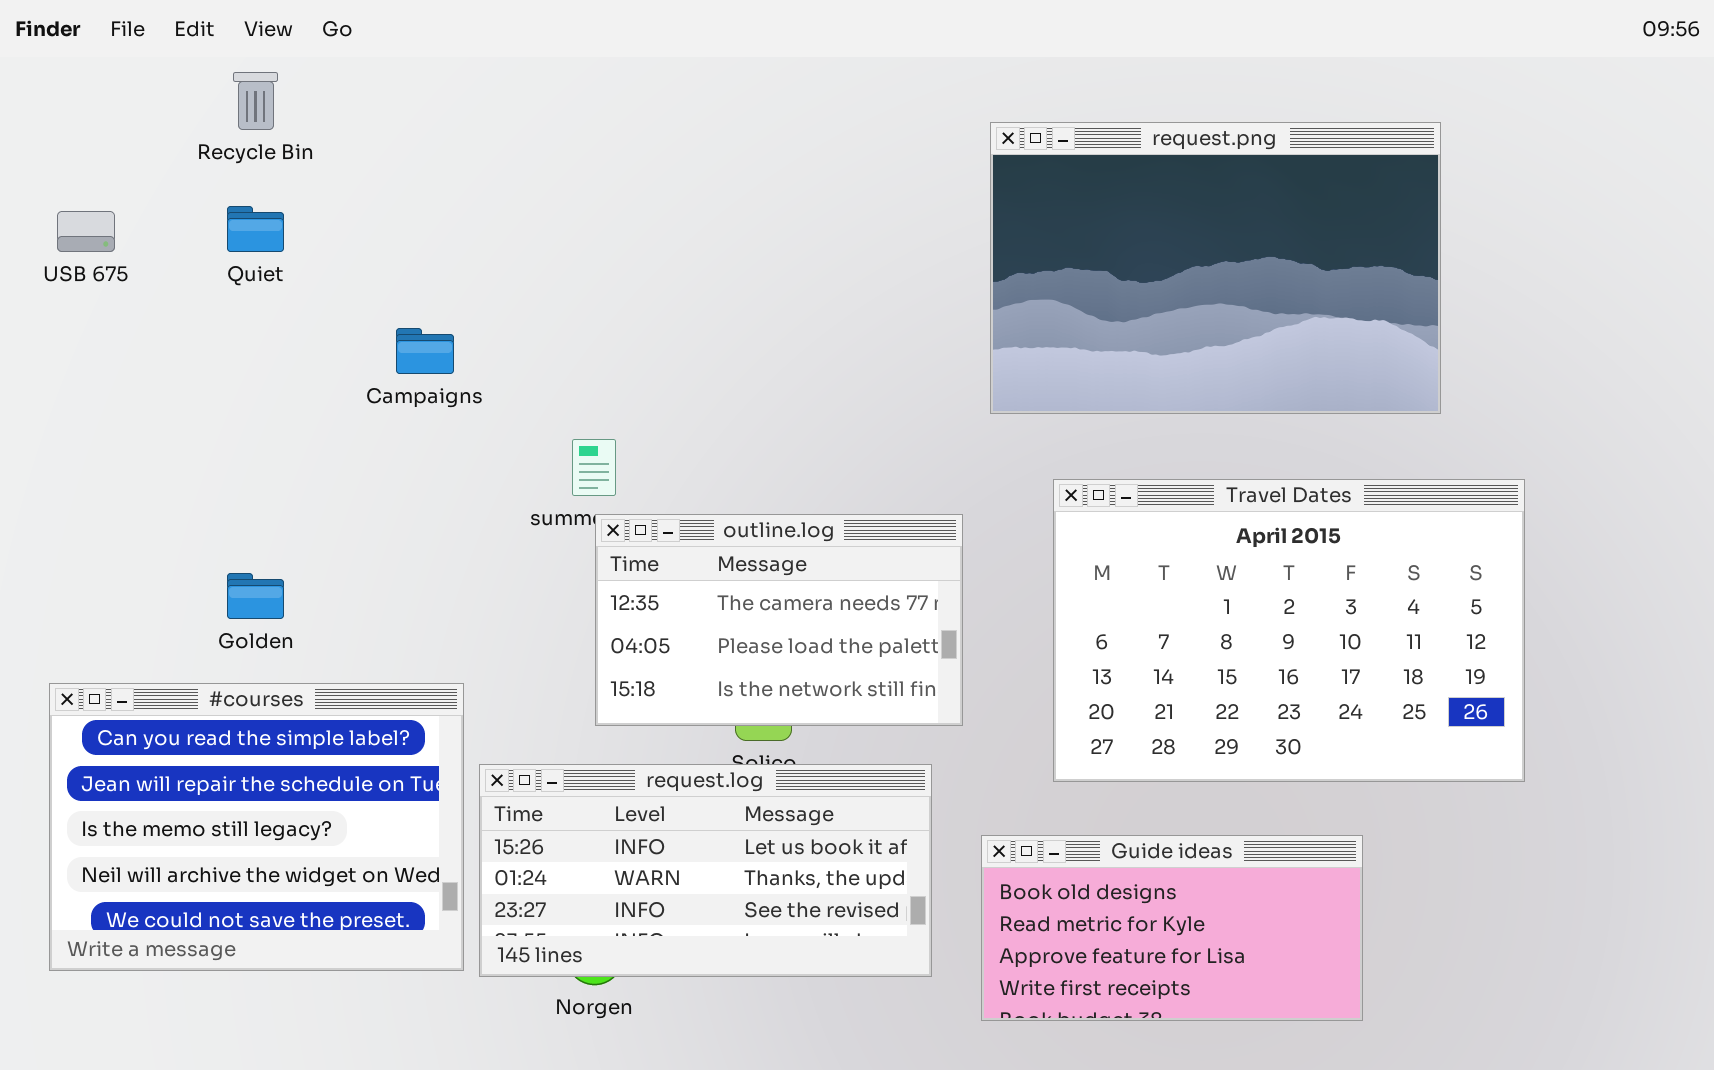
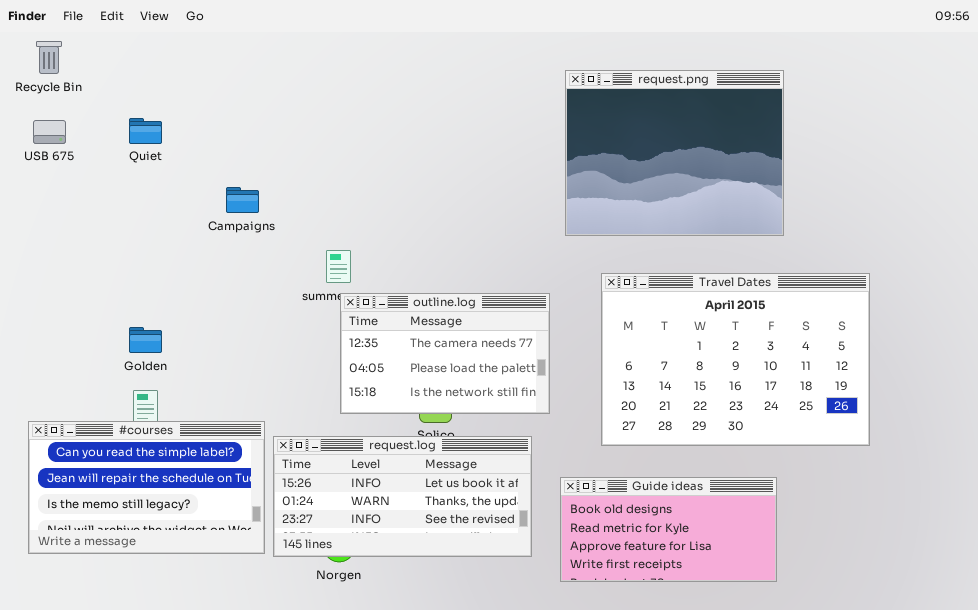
Recycle Bin: [233,72,278,130] -> [36,41,62,74], moved
request.png: [990,122,1441,414] -> [565,70,784,236], resized
#courses: [49,683,464,971] -> [28,421,265,554], resized

